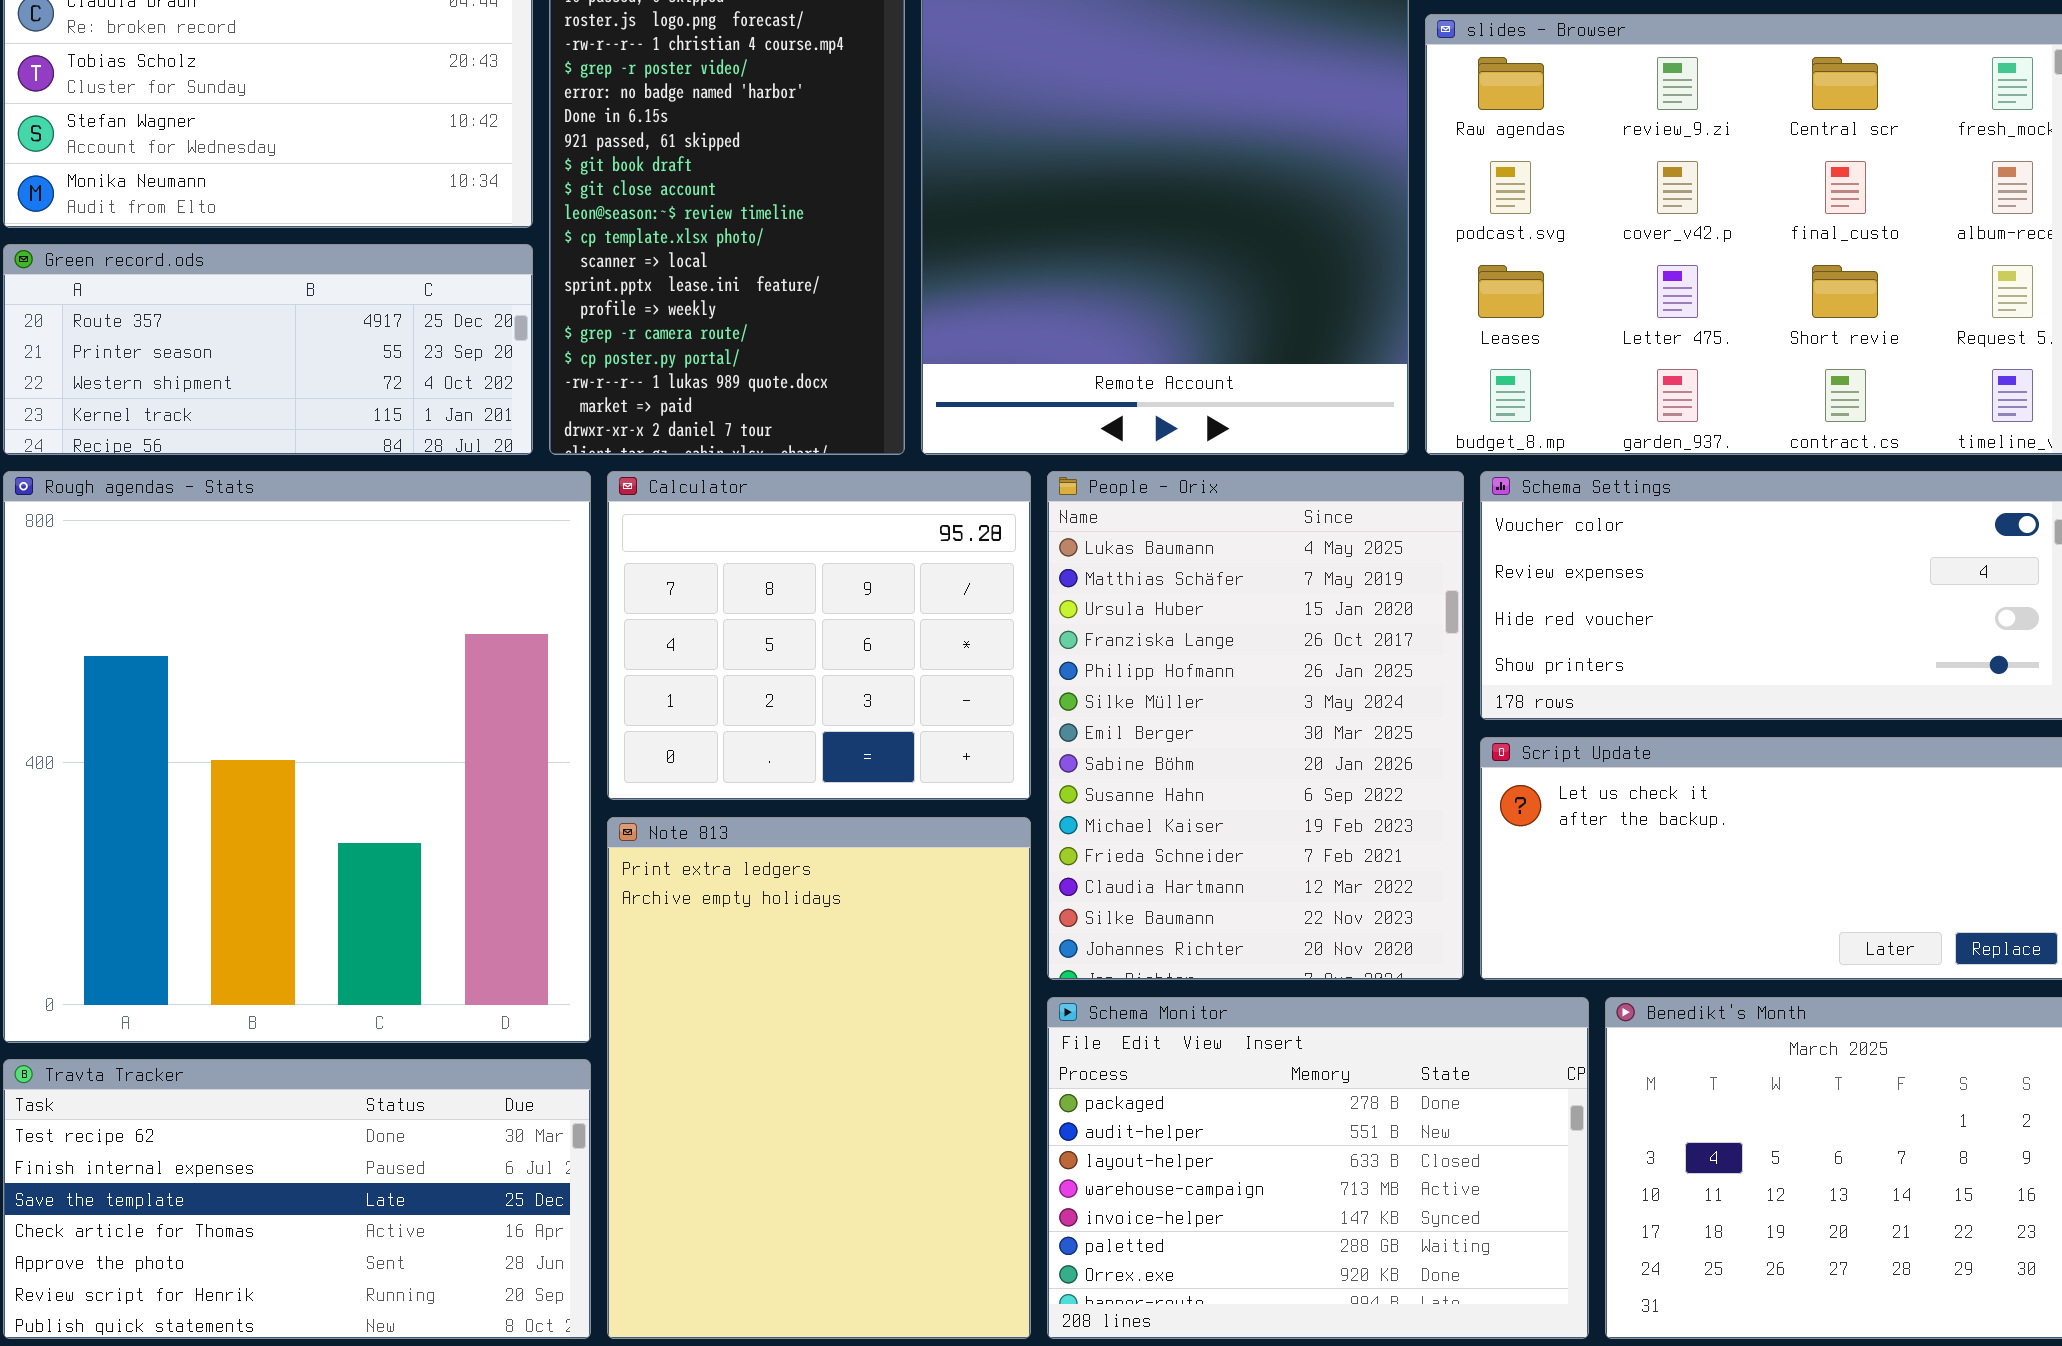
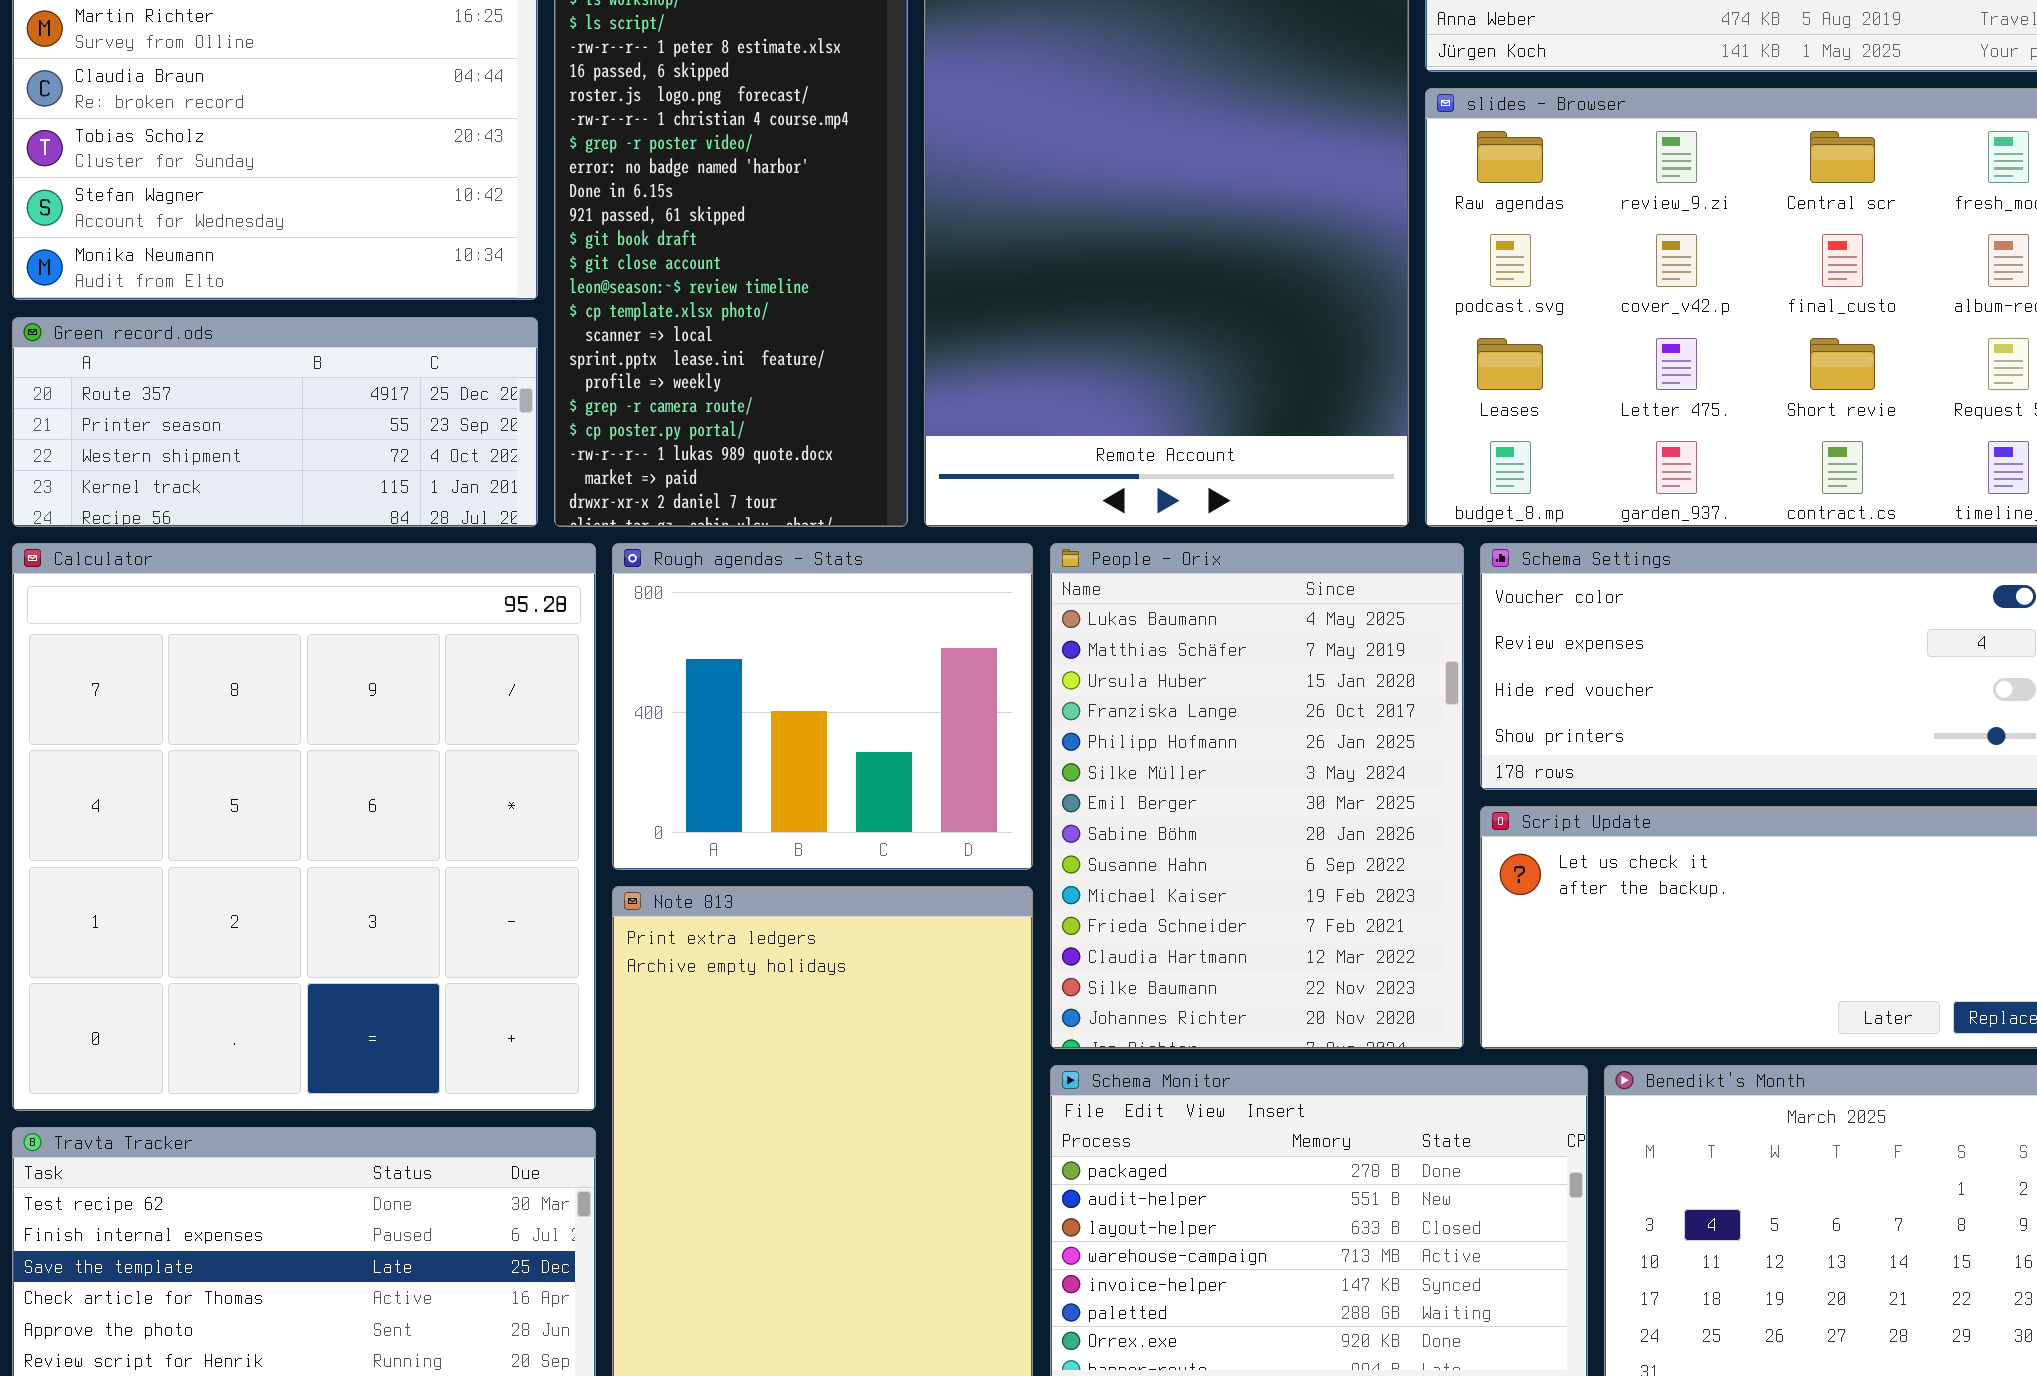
Rough agendas - Stats: [3,471,591,1043] -> [612,543,1033,870], moved, resized
Calculator: [607,471,1031,800] -> [12,543,596,1111], moved, resized

